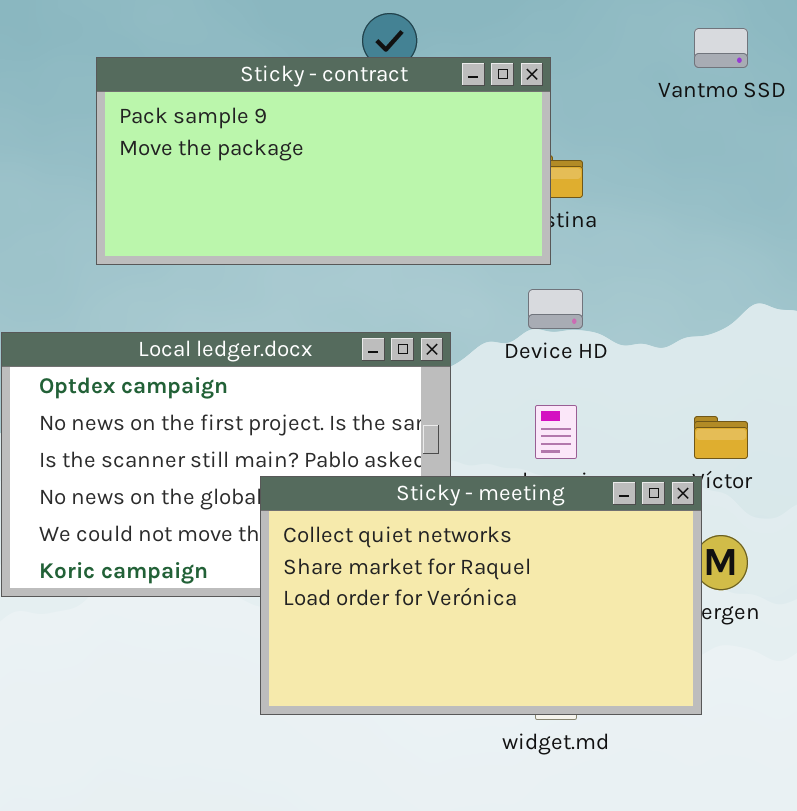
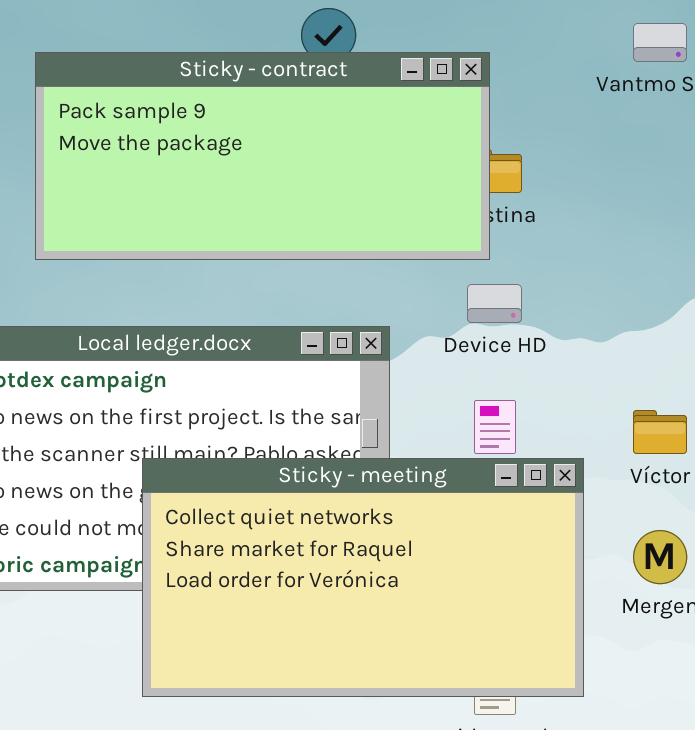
Sticky - meeting: [260,476,702,715] -> [142,458,584,697], moved

